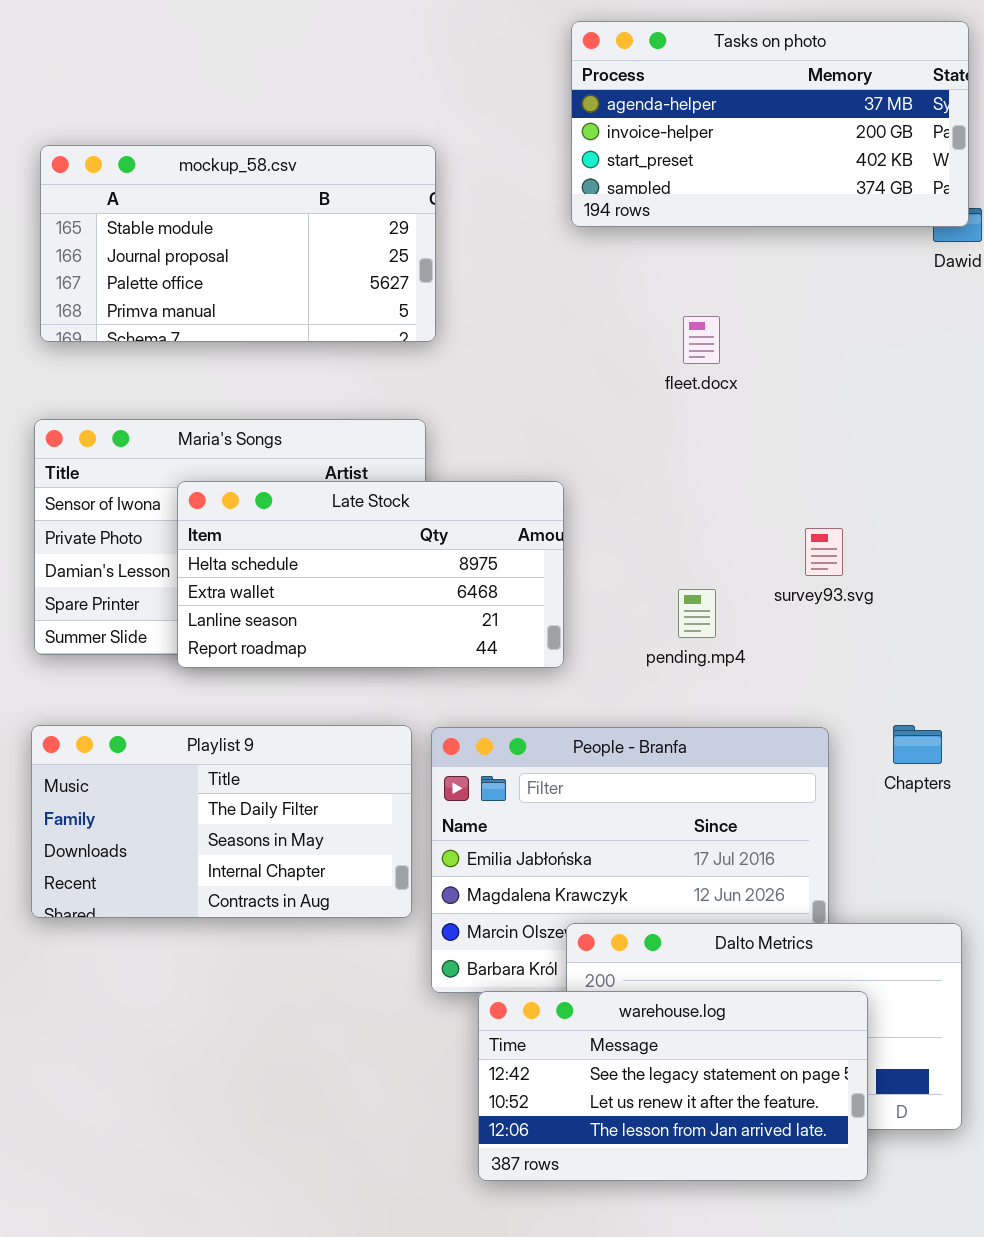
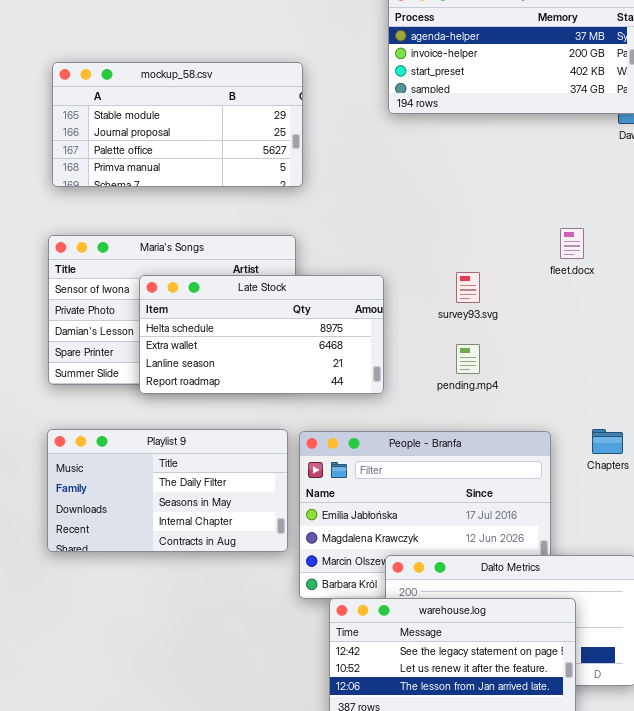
fleet.docx: [683,316,720,364] -> [560,228,584,259], moved
survey93.svg: [805,528,843,576] -> [456,272,480,303], moved

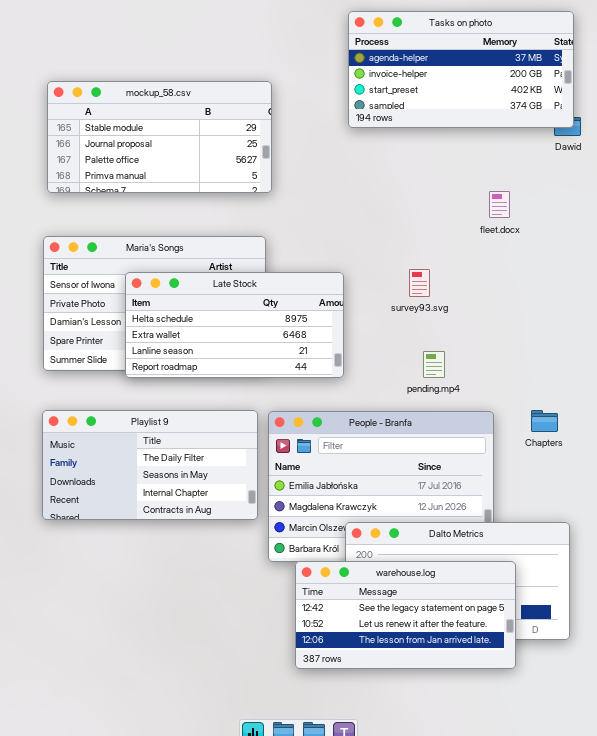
fleet.docx: [560,228,584,259] -> [489,191,510,218], moved
pending.mp4: [456,344,480,374] -> [423,351,445,378], moved

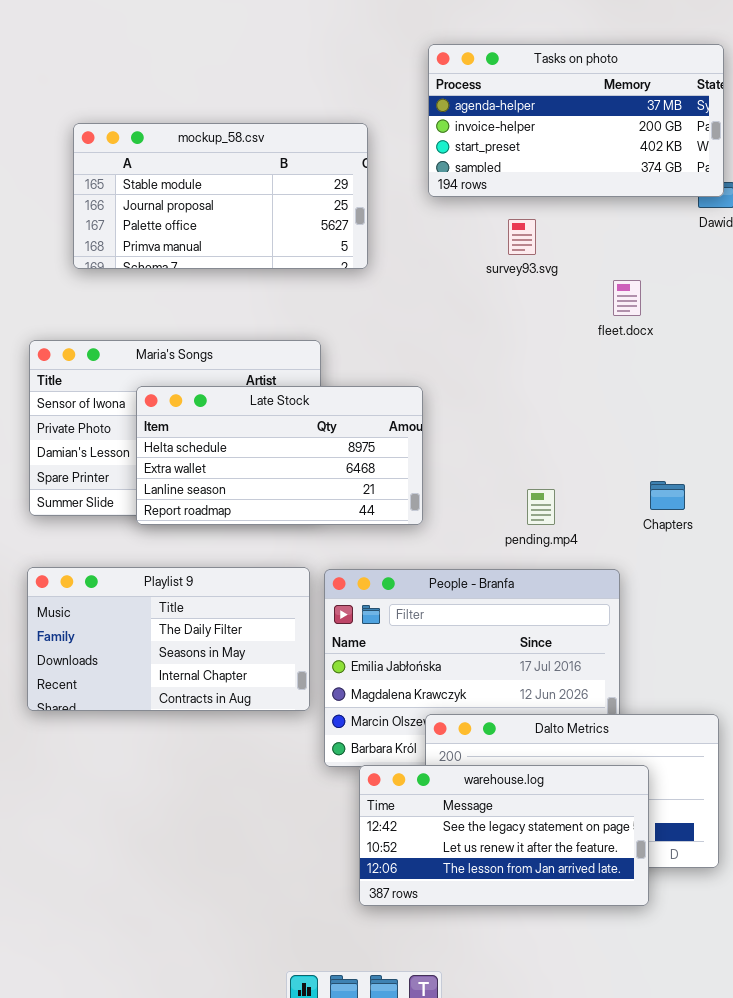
mockup_58.csv: [47,81,272,193] -> [73,123,368,269], moved
survey93.svg: [409,269,430,297] -> [508,219,536,255], moved
Chapters: [531,410,558,432] -> [650,481,685,510], moved

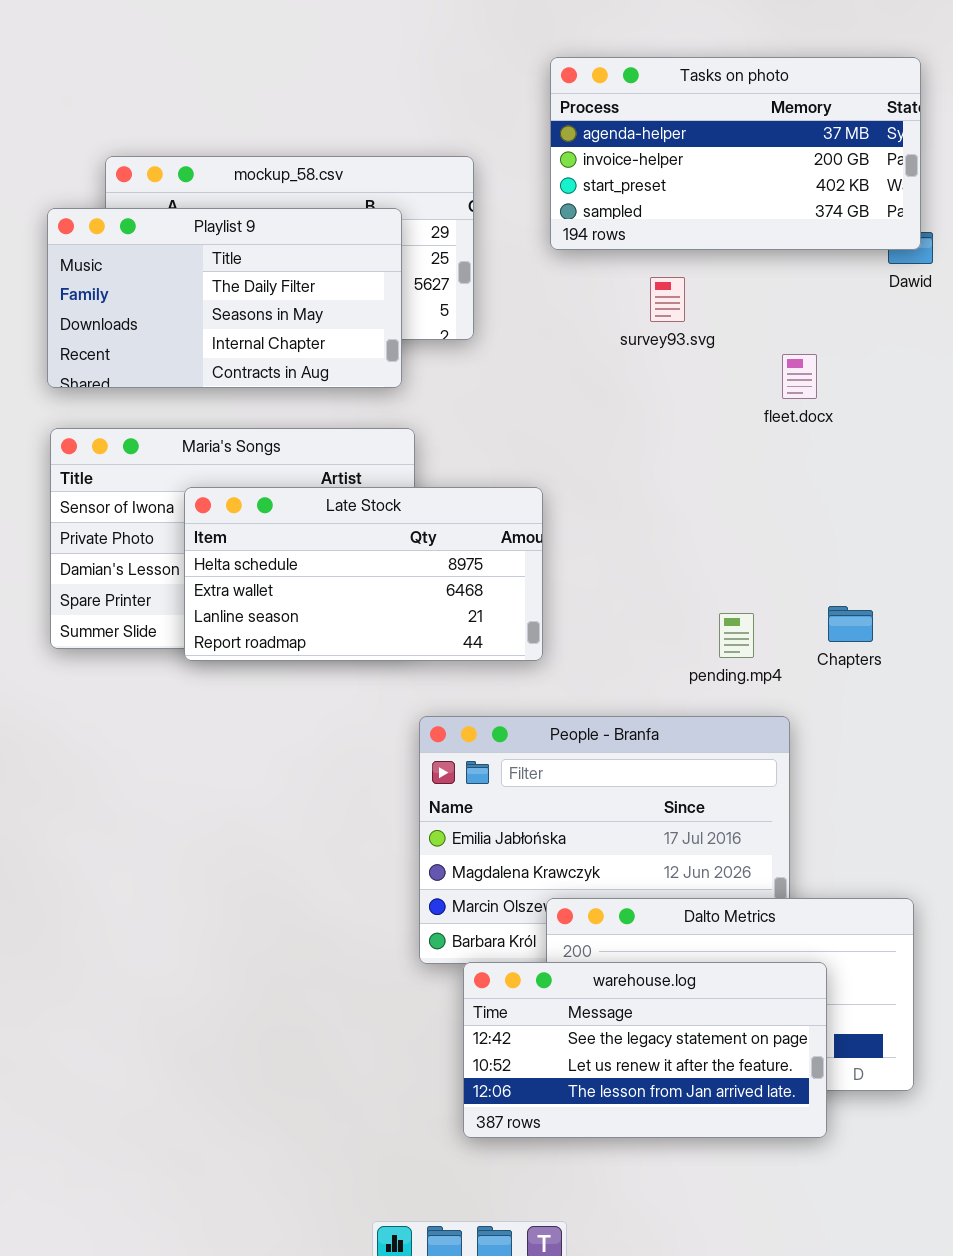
pending.mp4: [527,489,555,525] -> [719,613,754,658], moved
Playlist 9: [27,567,310,711] -> [47,208,402,388], moved

